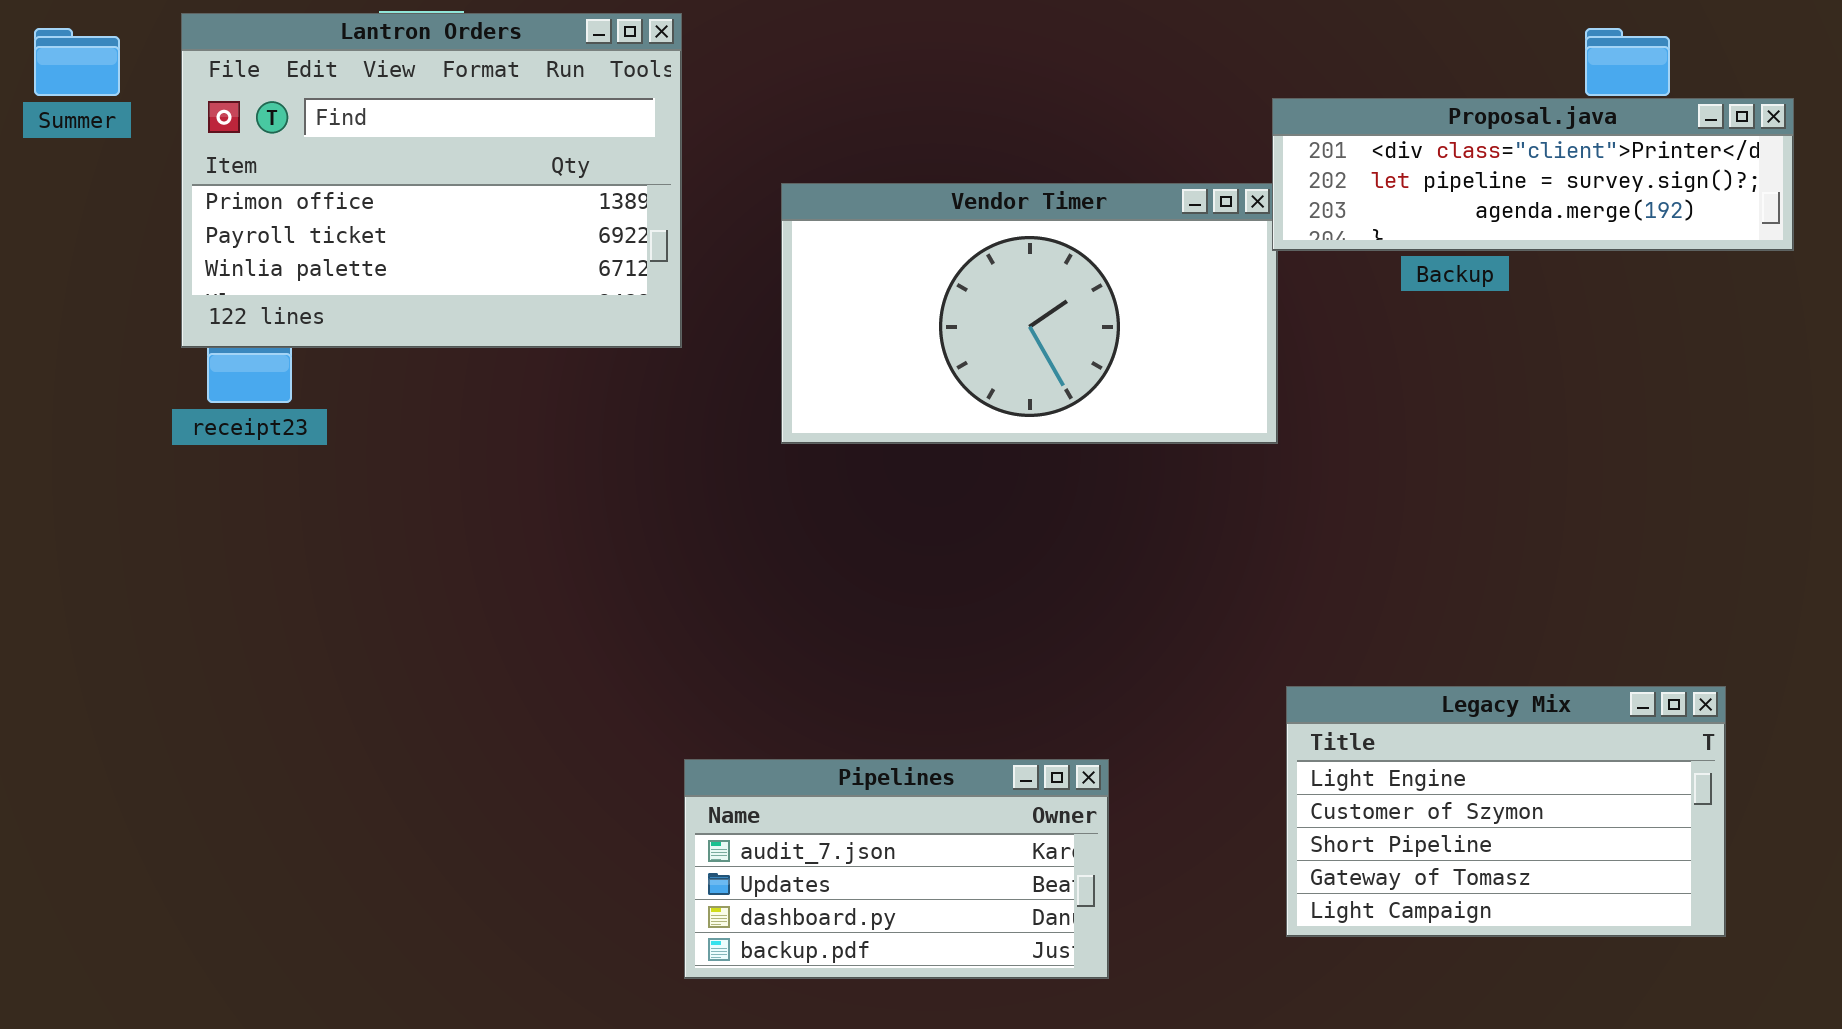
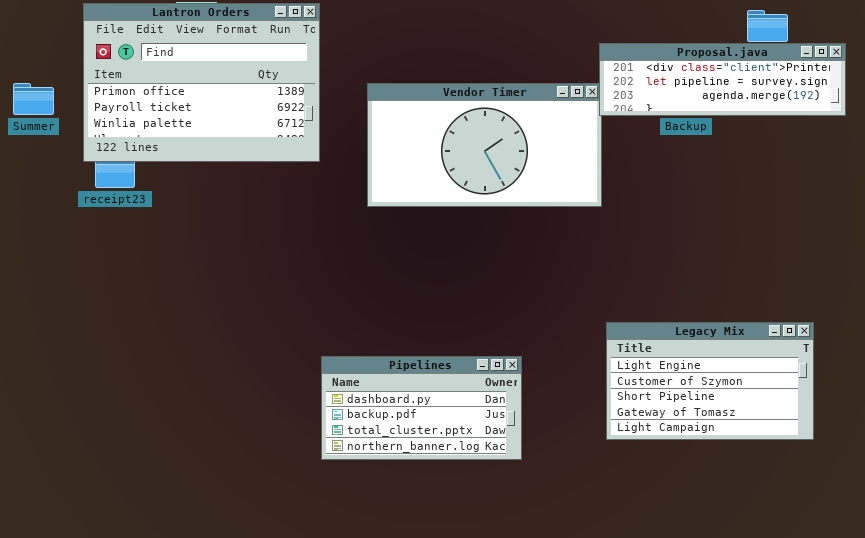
Summer: [34,28,120,96] -> [13,83,54,115], moved
Pipelines: [684,759,1109,979] -> [321,356,522,460], scrolled down 2 rows

